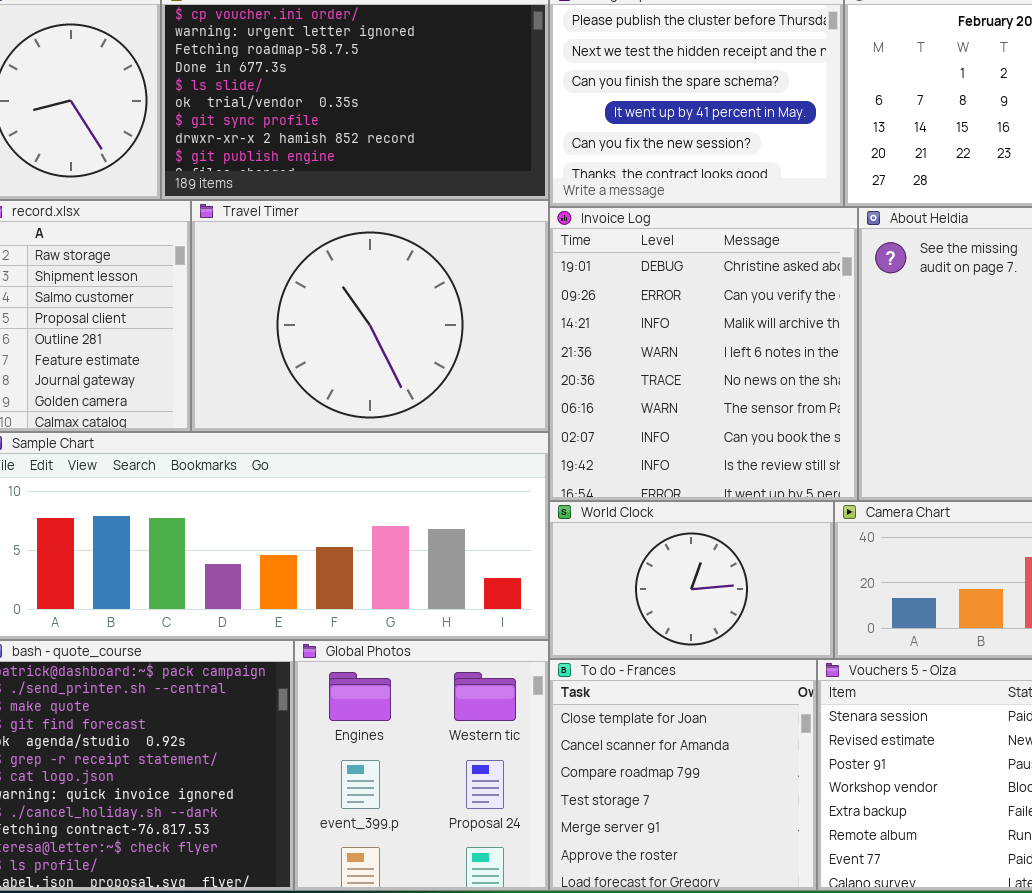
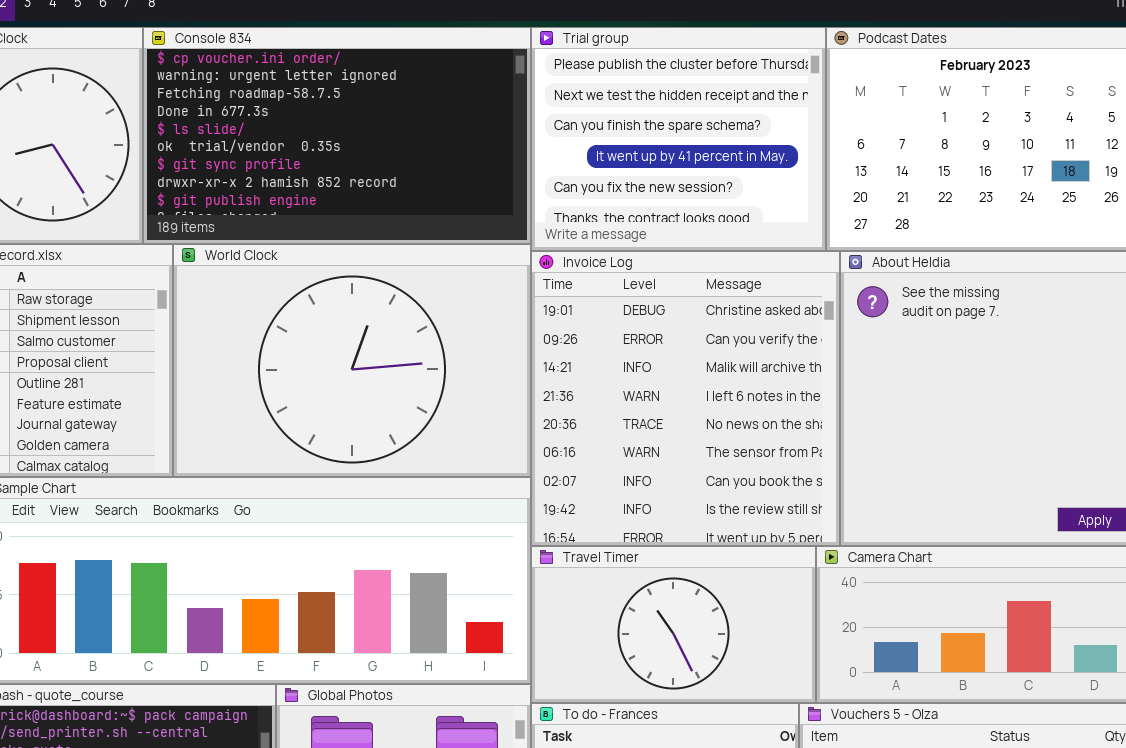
Travel Timer: [191,200,549,432] -> [531,546,816,703], moved, resized
World Clock: [549,501,834,659] -> [173,244,531,477], moved, resized

